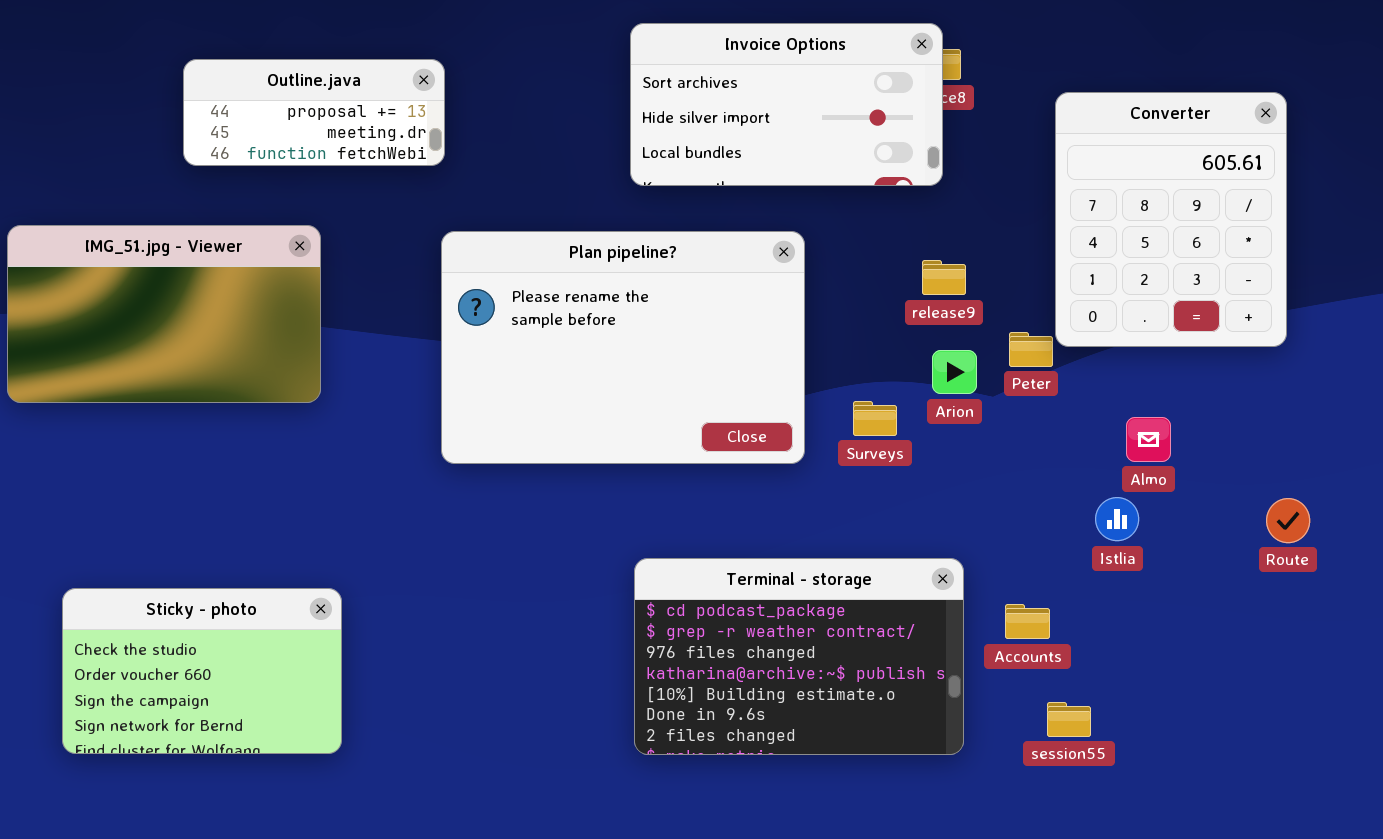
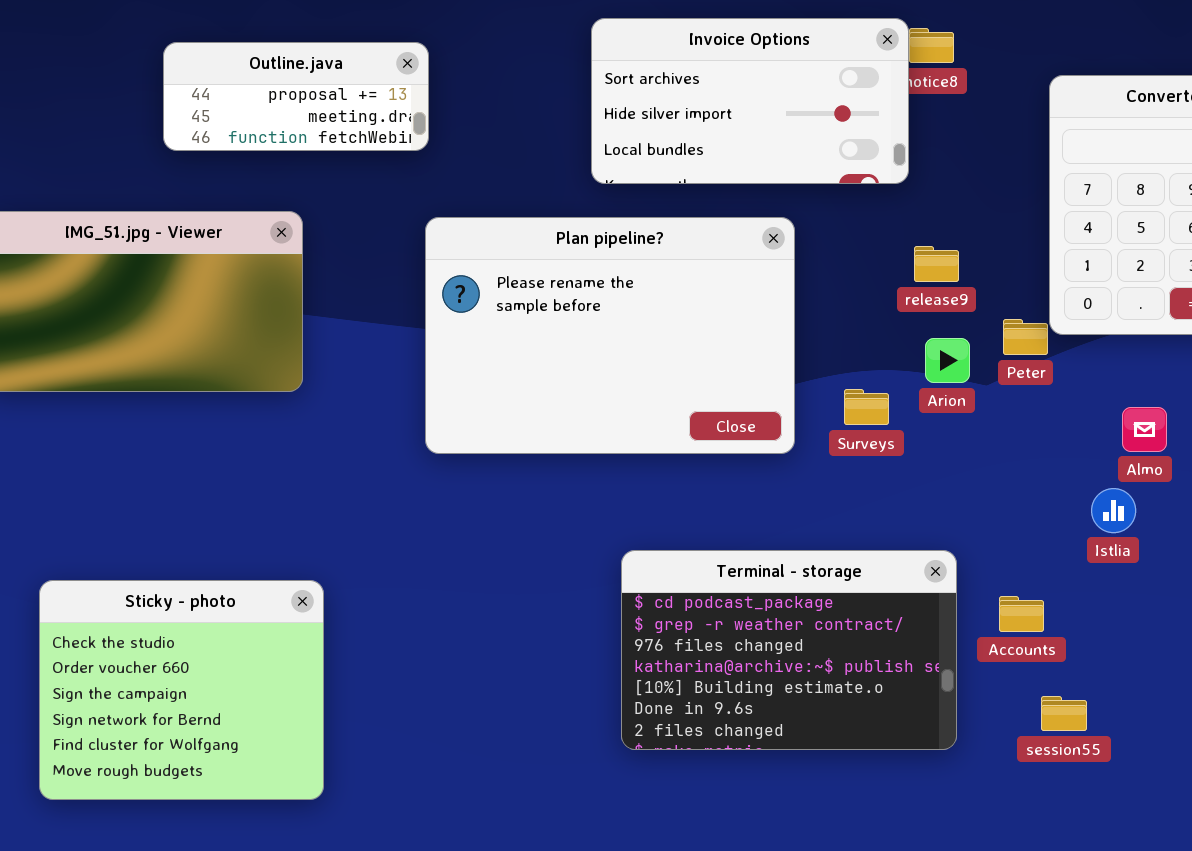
Invoice Options: [630,23,943,186] -> [591,18,909,184], moved
Sticky - photo: [62,588,342,754] -> [39,580,324,800], resized

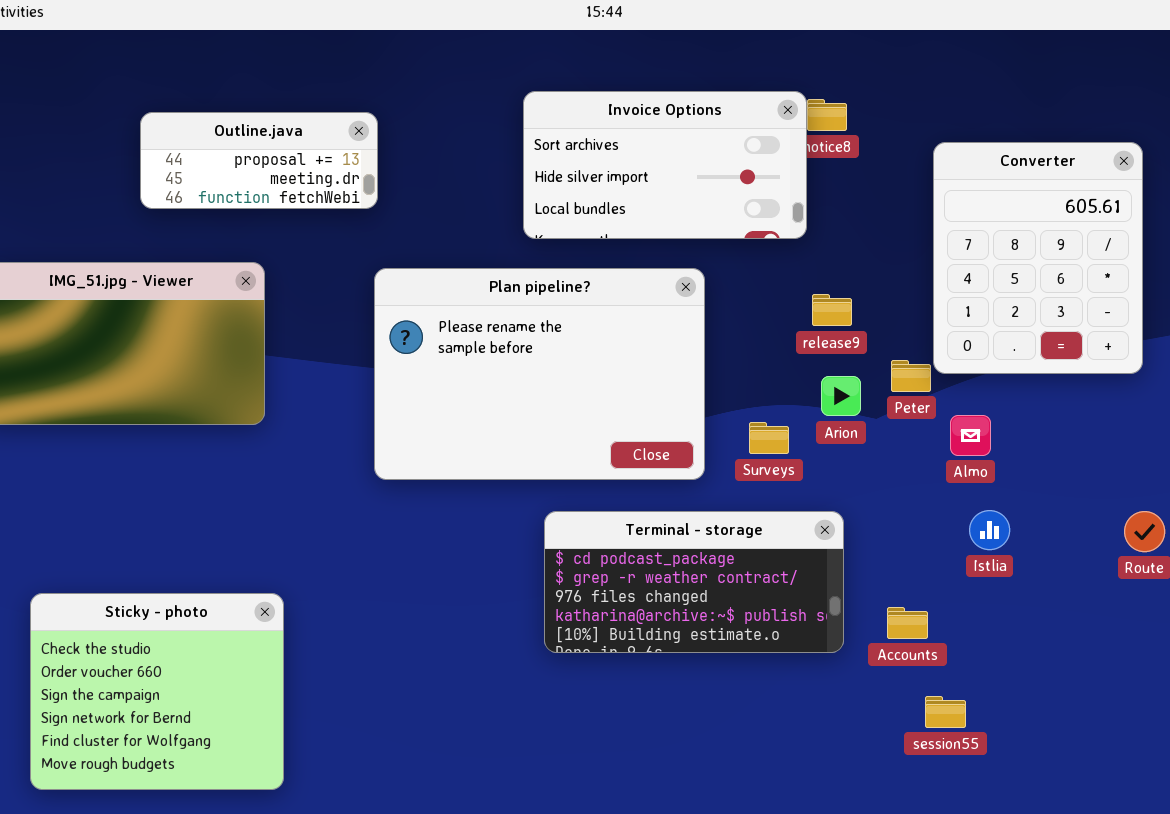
Almo: [1122,407,1167,452] -> [950,415,991,456], moved
Terminal - storage: [621,550,957,750] -> [544,511,844,653], moved, resized

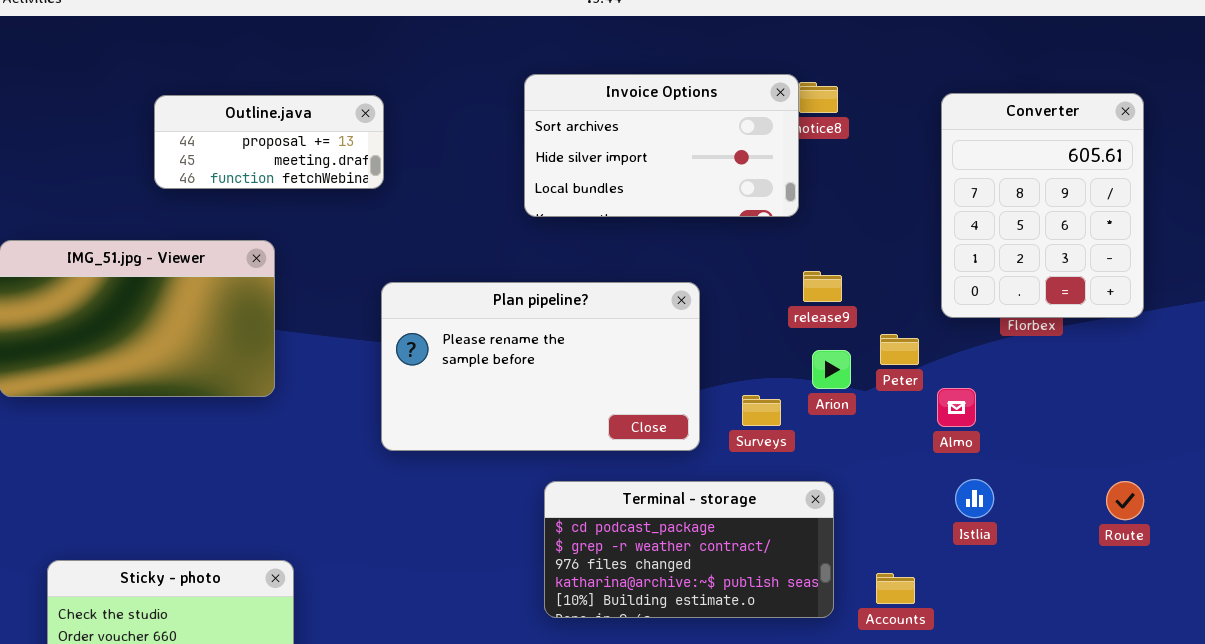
Converter: [933,142,1143,374] -> [941,93,1144,318], moved
Plan pipeline?: [374,268,705,480] -> [381,282,700,451], resized

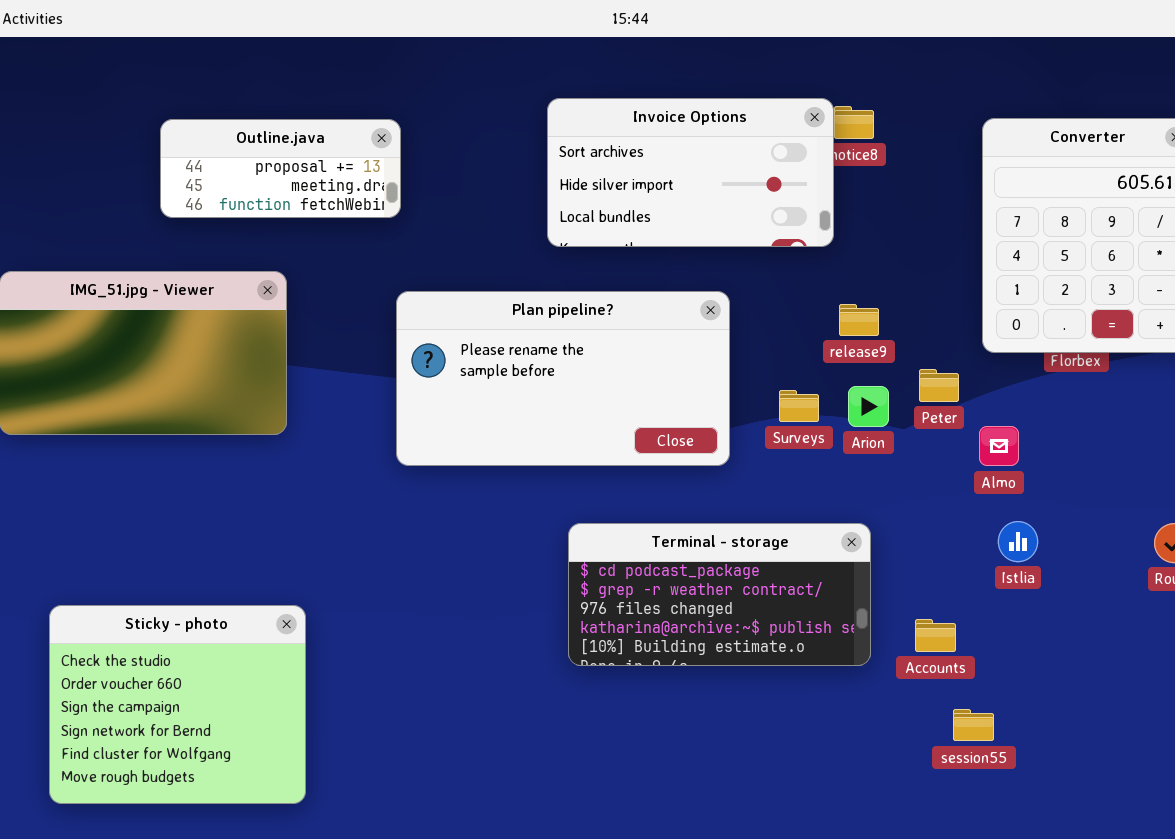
Plan pipeline?: [381,282,700,451] -> [396,291,730,466], moved
Surveys: [742,395,781,426] -> [779,390,819,422], moved

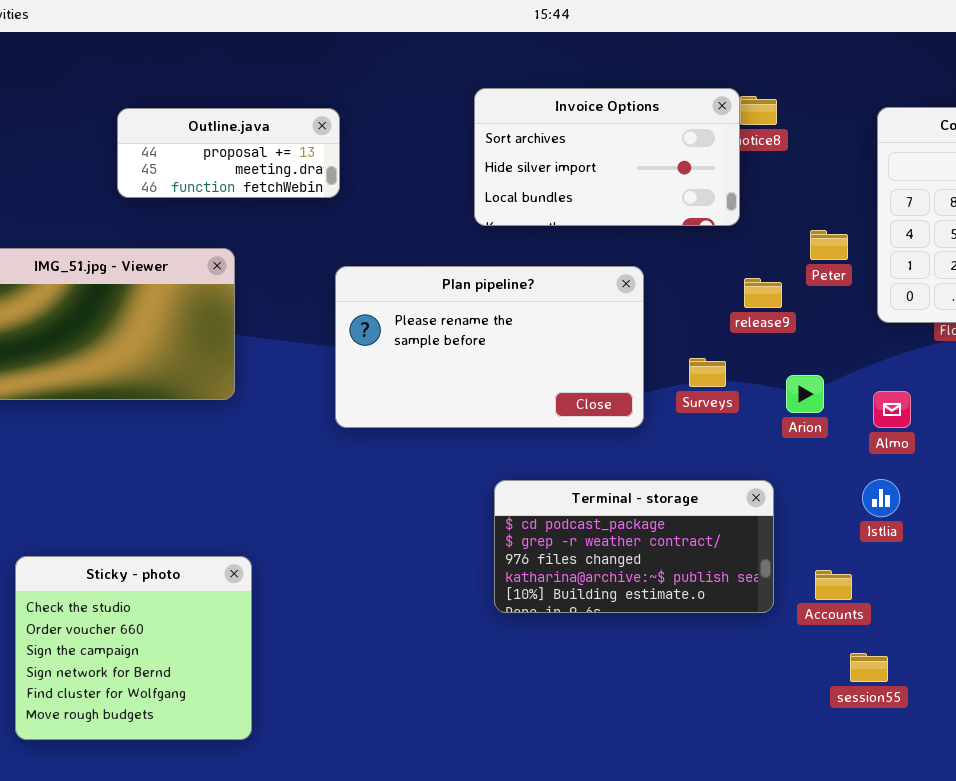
Peter: [919,369,959,402] -> [810,230,848,260], moved
Arion: [848,386,889,427] -> [786,375,824,413], moved
Istlia: [998,521,1038,562] -> [862,479,900,517], moved

